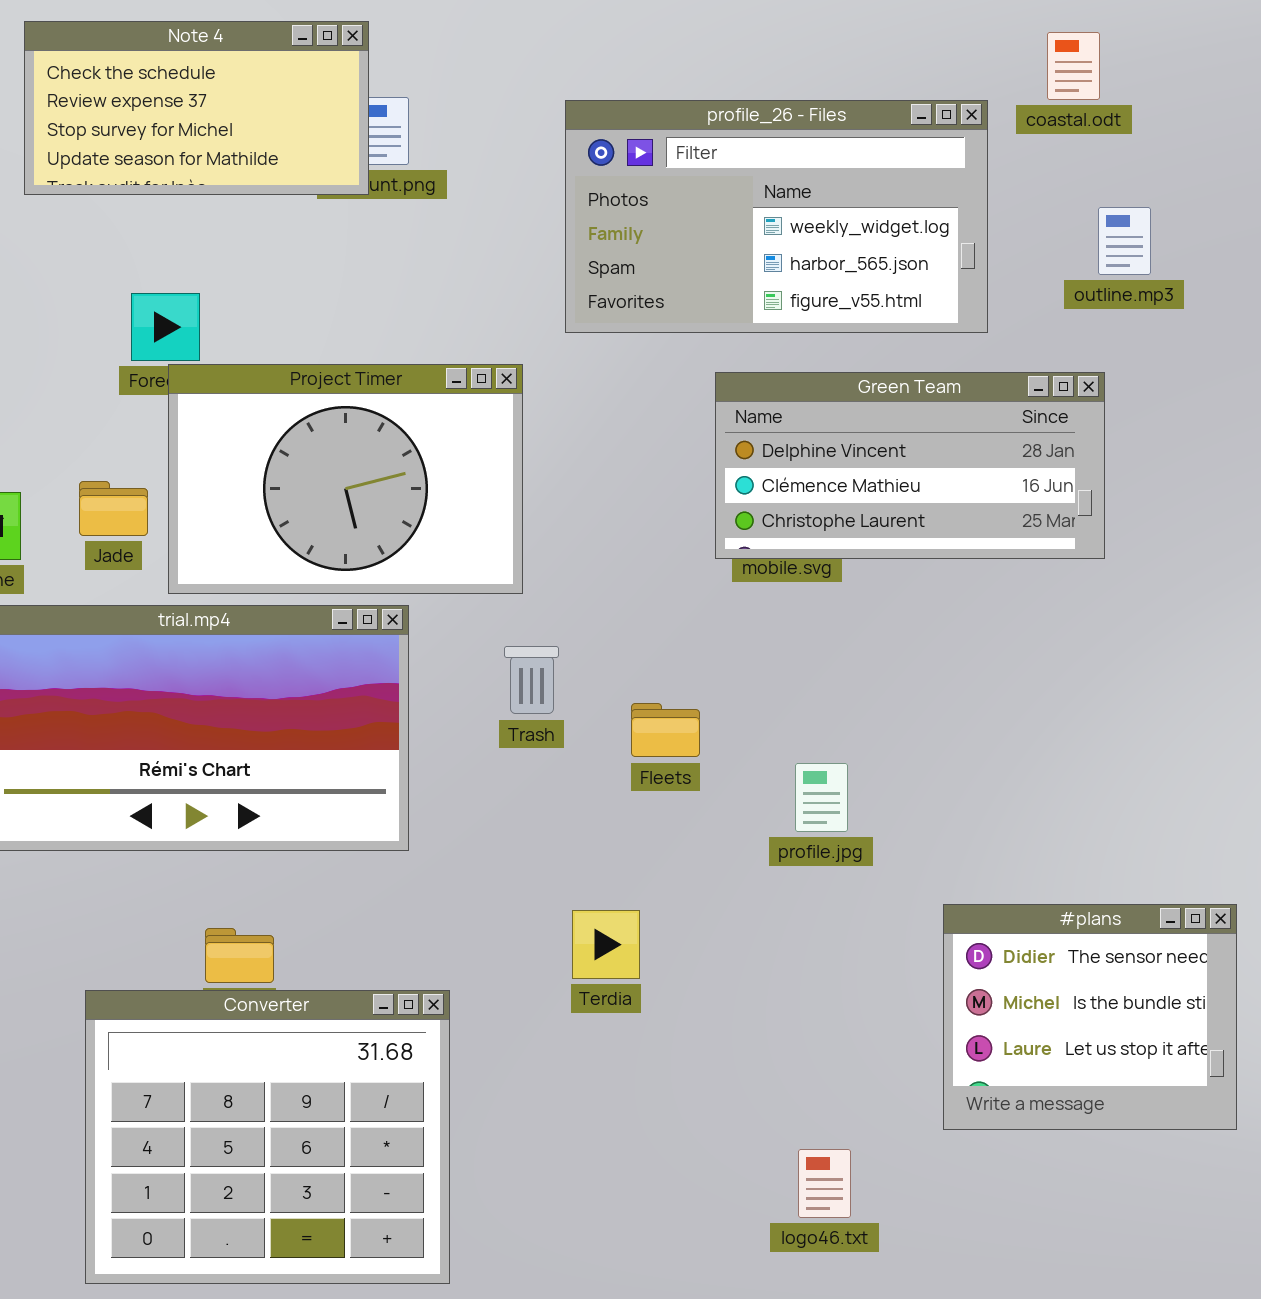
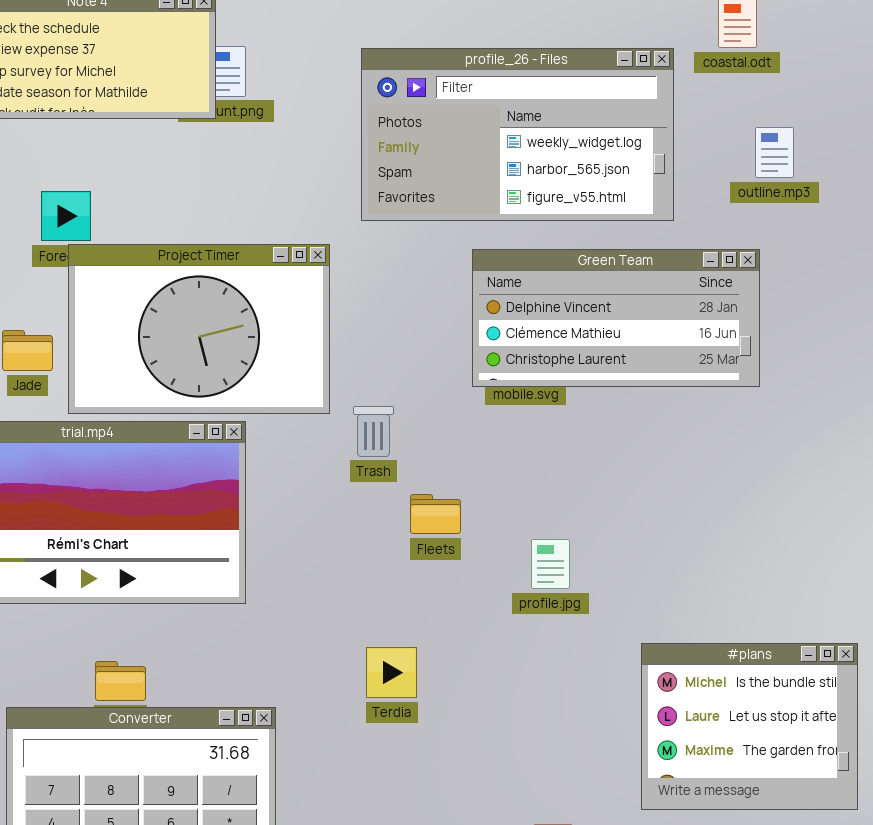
Trash: [504,646,559,714] -> [353,406,394,457], moved
#plans: [943,904,1237,1130] -> [641,643,858,810], scrolled down 1 row

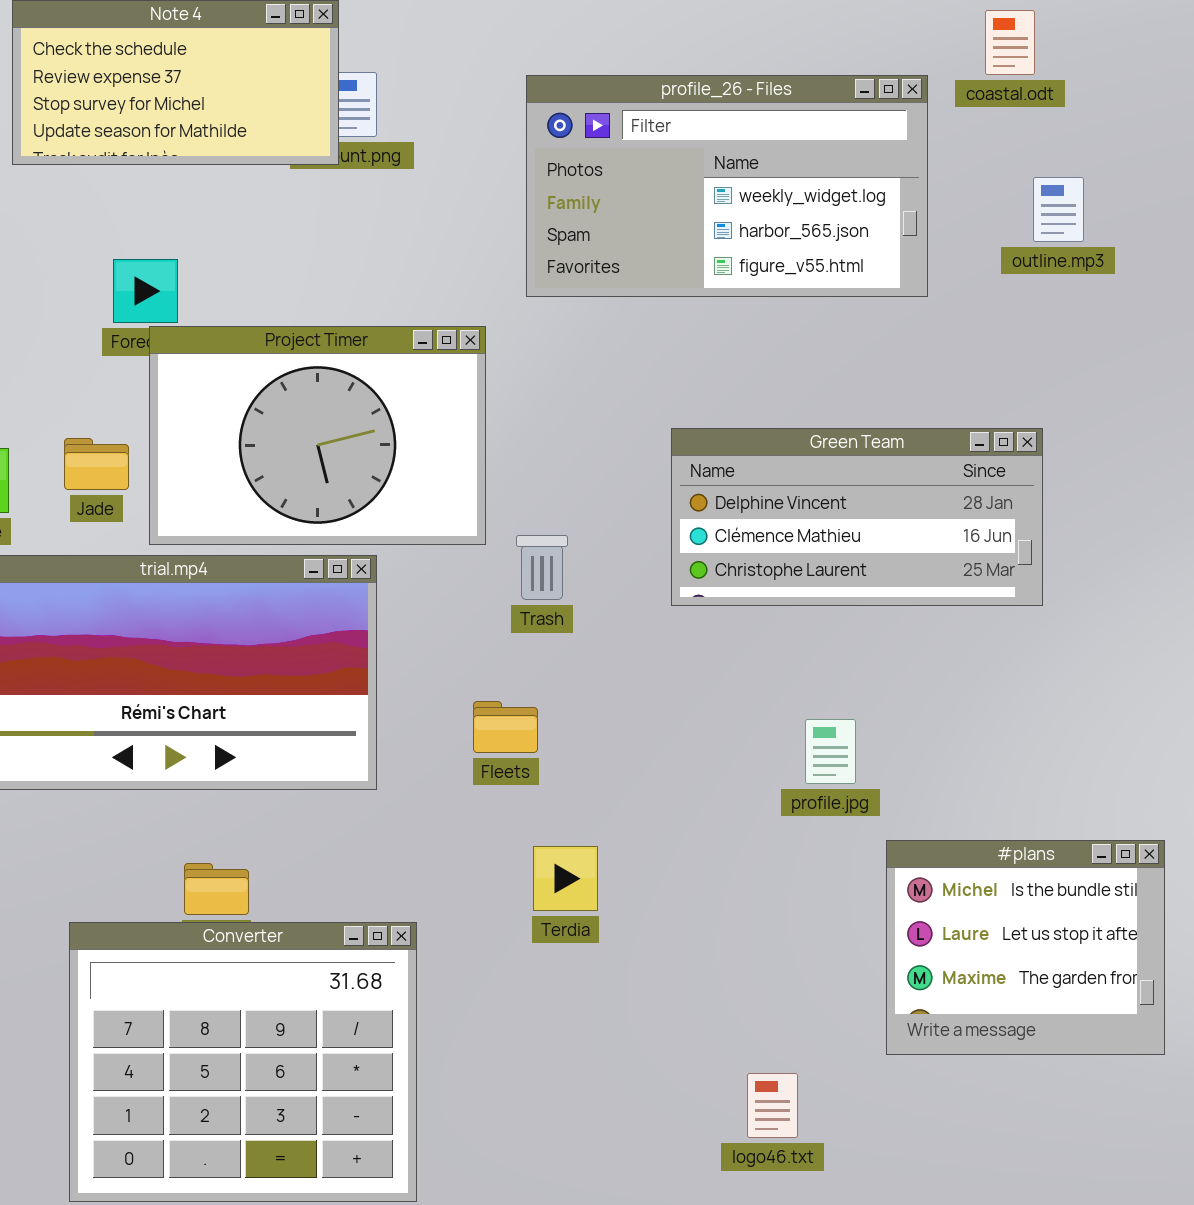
Green Team: [472,249,760,387] -> [671,428,1043,606], moved
Fleets: [410,494,461,534] -> [473,701,538,753], moved
profile.jpg: [531,539,570,589] -> [805,719,856,784], moved

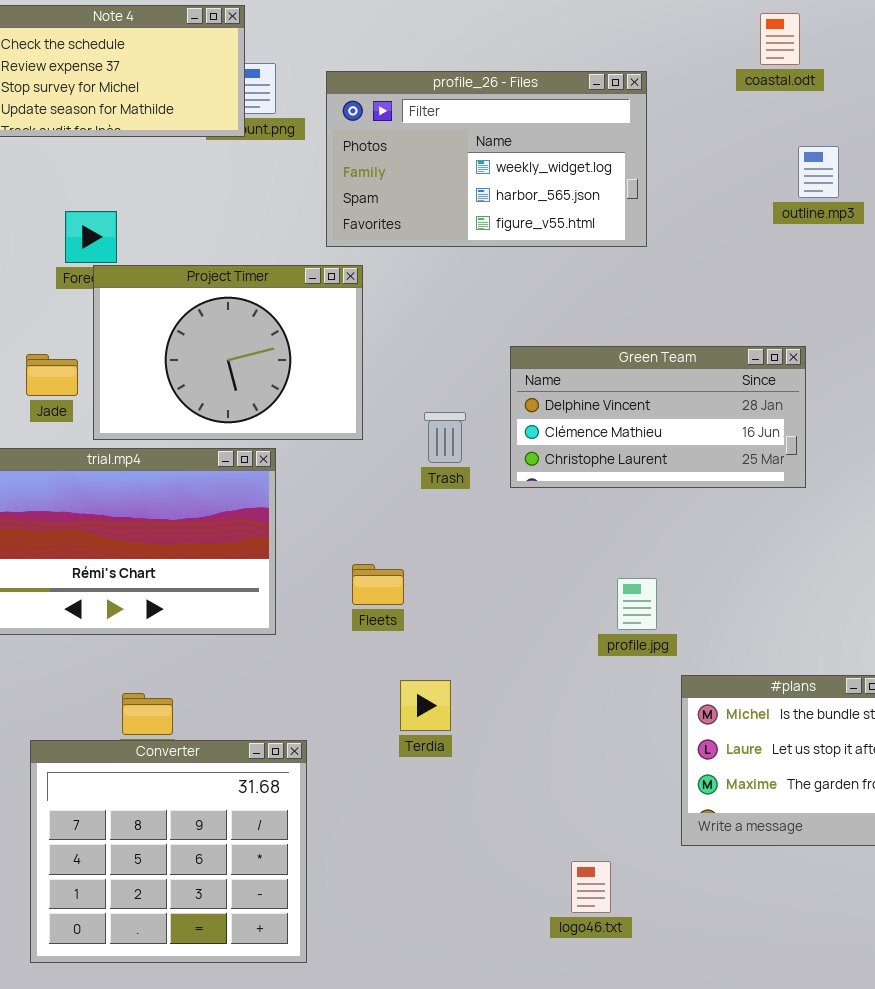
profile_26 - Files: [526,75,928,297] -> [326,71,647,247], moved
Trash: [516,535,568,600] -> [424,412,466,463], moved

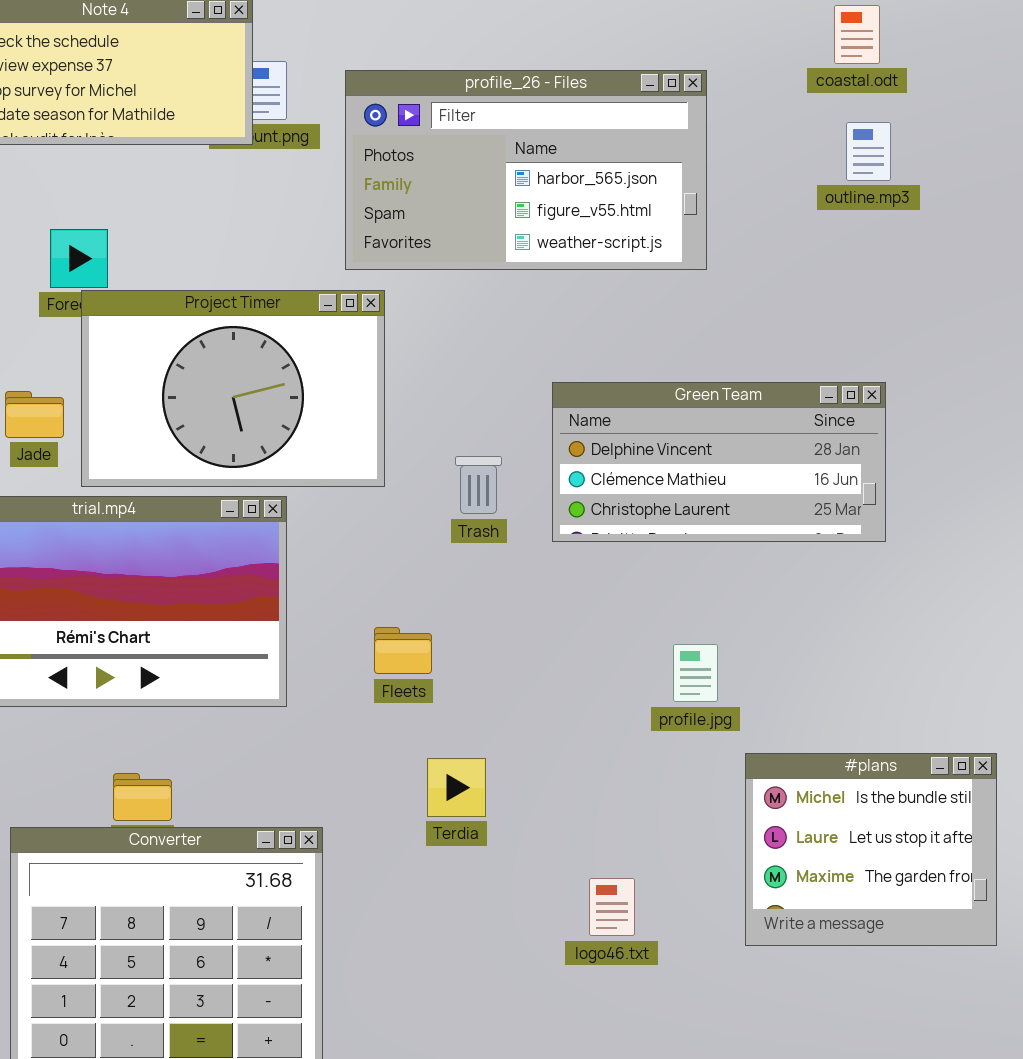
profile_26 - Files: [326,71,647,247] -> [345,70,707,270], scrolled down 1 row
outline.mp3: [798,146,839,198] -> [846,122,891,181], moved
logo46.txt: [571,861,611,913] -> [589,878,635,936], moved

